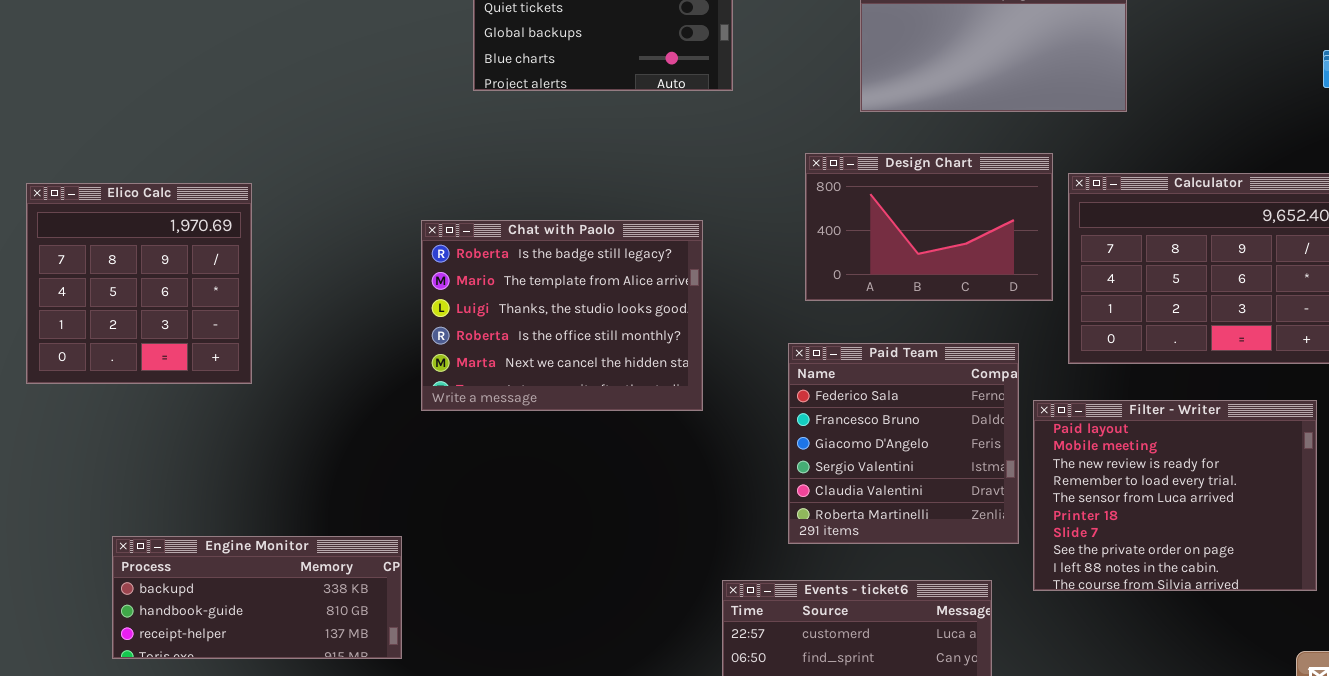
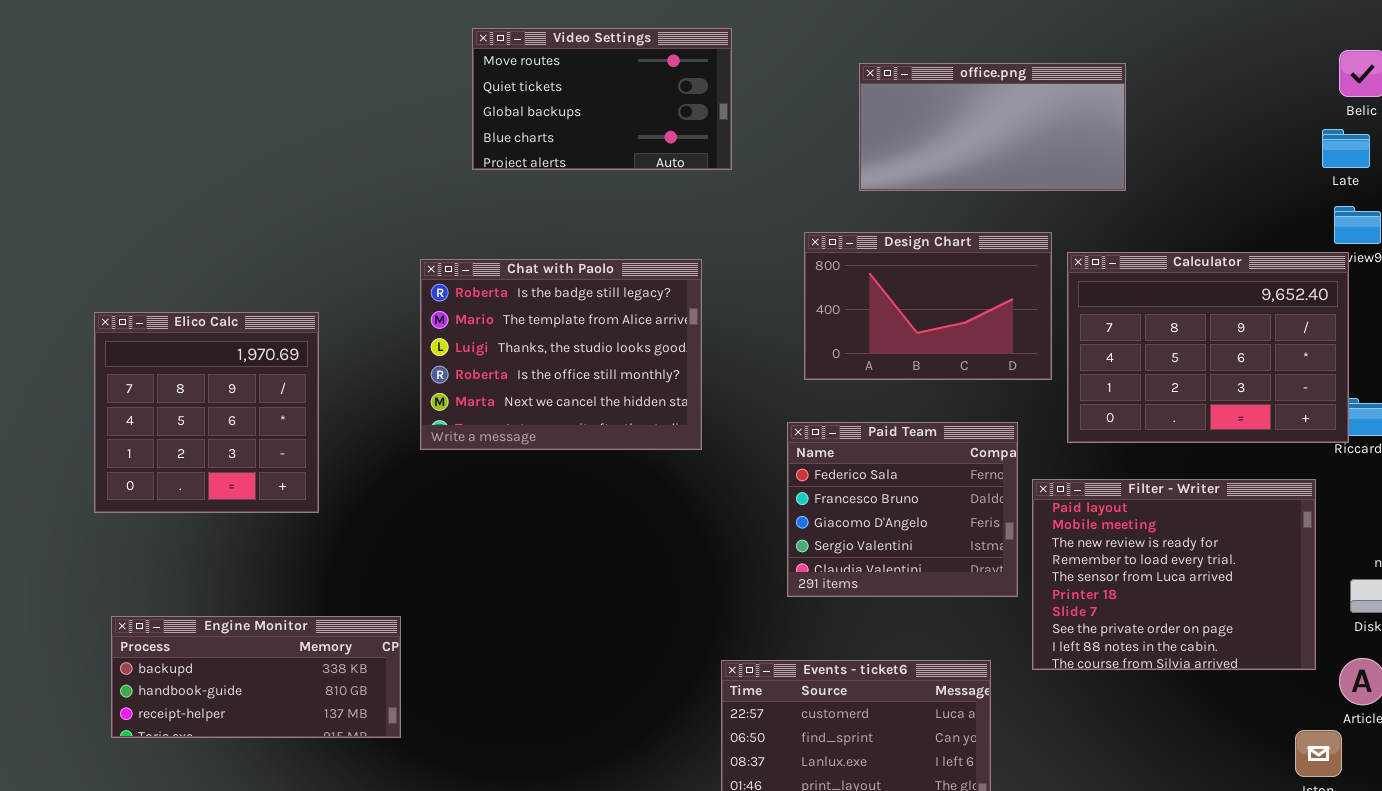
Elico Calc: [26,183,252,384] -> [94,312,319,513], moved
Chat with Paolo: [421,220,703,411] -> [420,259,702,450], moved
Paid Team: [788,343,1019,544] -> [787,422,1018,597], resized

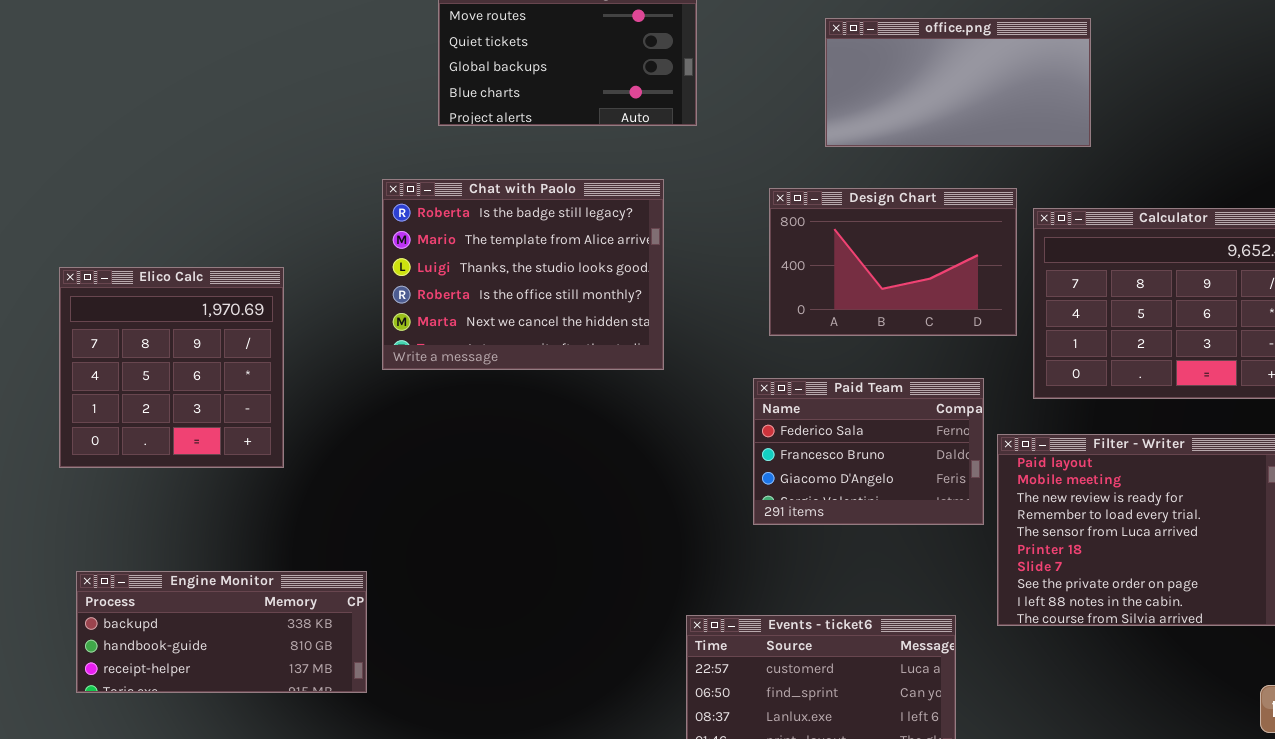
Chat with Paolo: [420,259,702,450] -> [382,179,664,370], moved
Paid Team: [787,422,1018,597] -> [753,378,984,525], resized

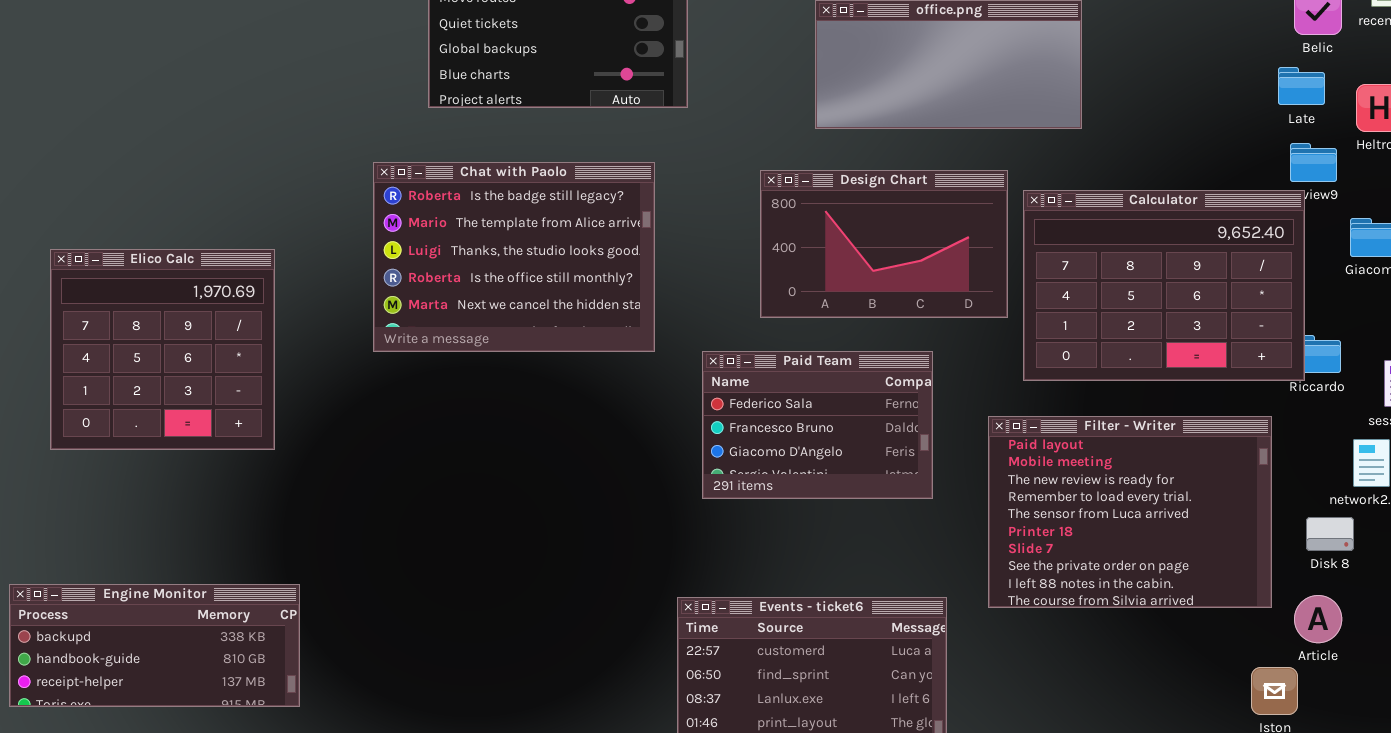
Paid Team: [753,378,984,525] -> [702,351,933,499], moved
Engine Monitor: [76,571,367,693] -> [9,584,300,707], moved

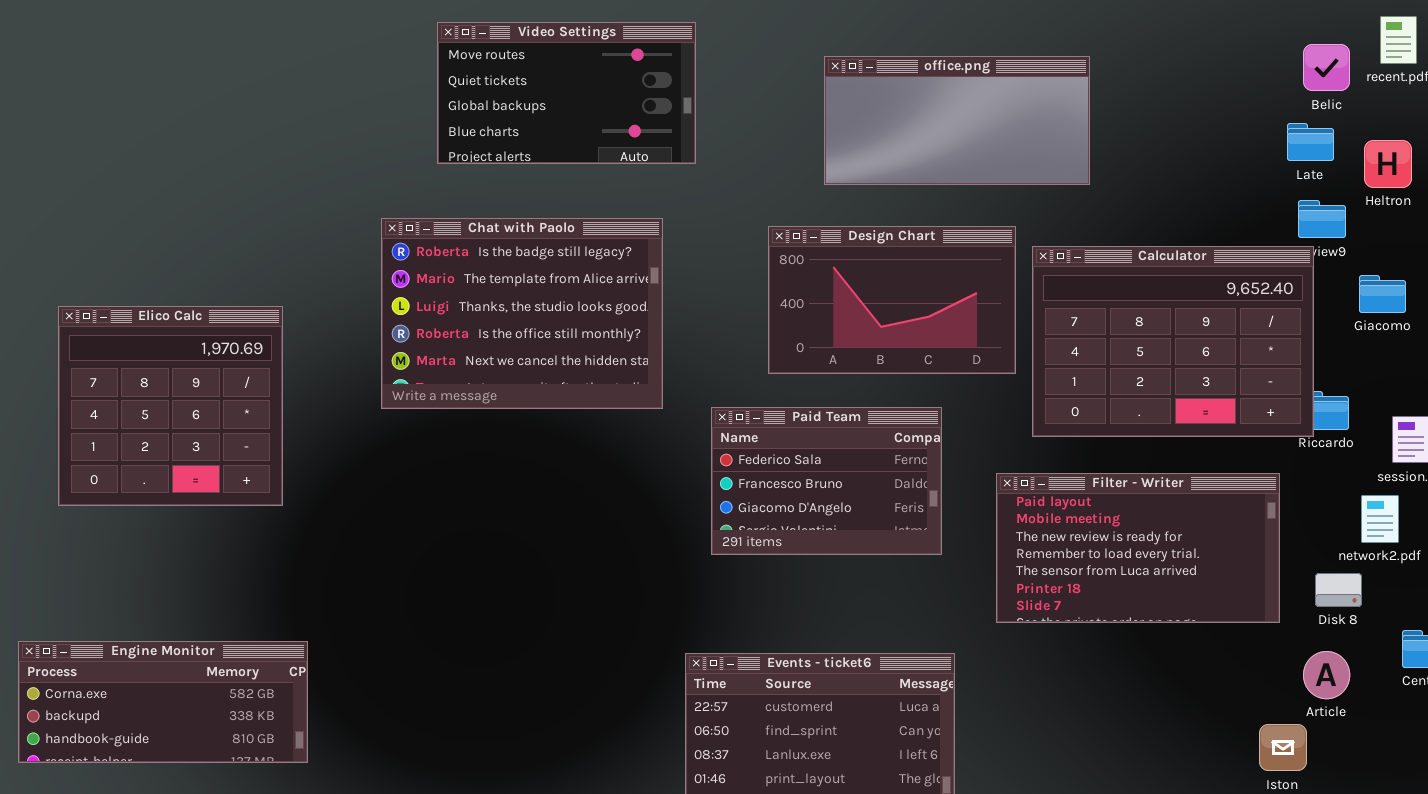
Filter - Writer: [988,416,1272,608] -> [996,473,1280,623], resized
Engine Monitor: [9,584,300,707] -> [18,641,308,763], scrolled up 1 row

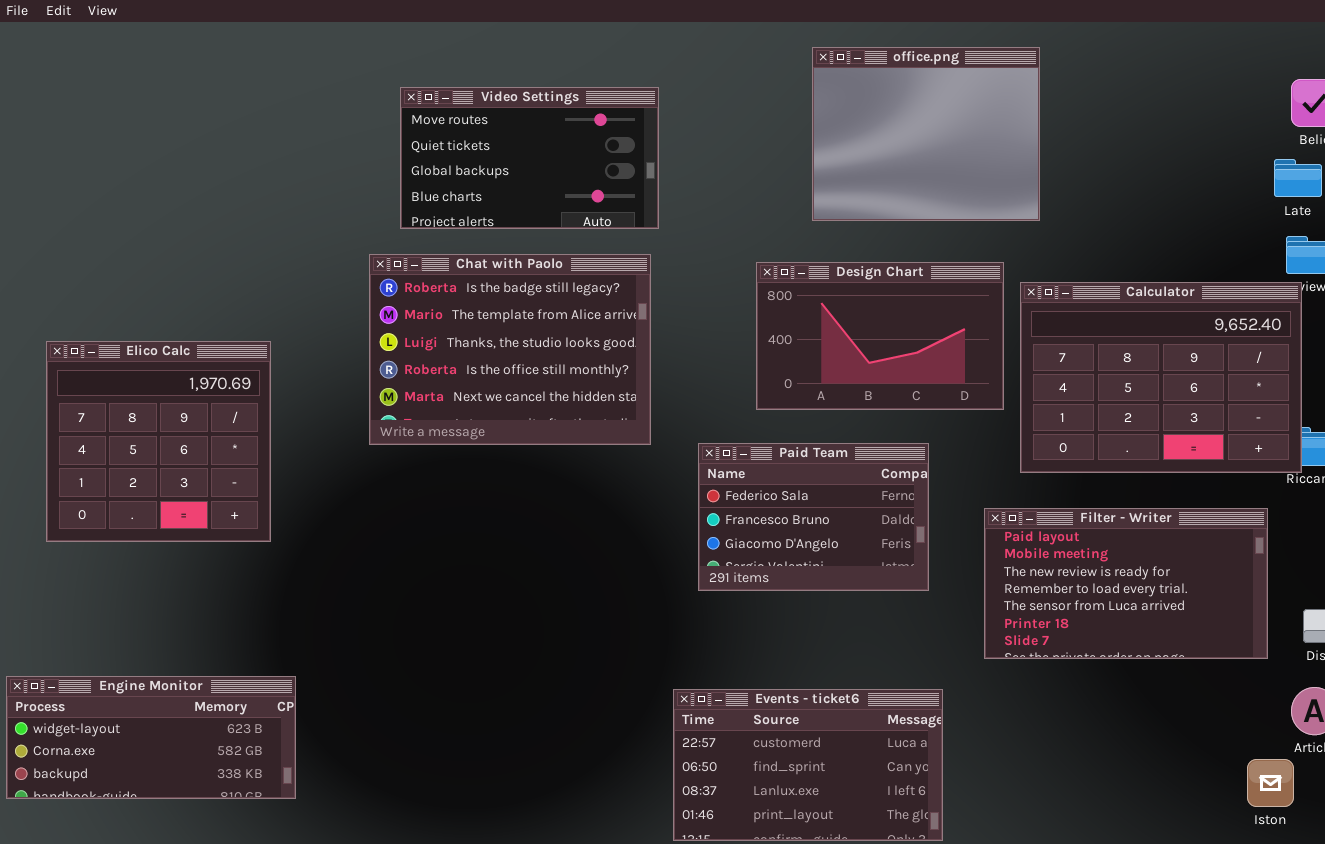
Video Settings: [437,22,696,164] -> [400,87,659,229], moved
office.png: [824,56,1090,185] -> [812,47,1040,221], resized
Engine Monitor: [18,641,308,763] -> [6,676,296,799], scrolled up 1 row

